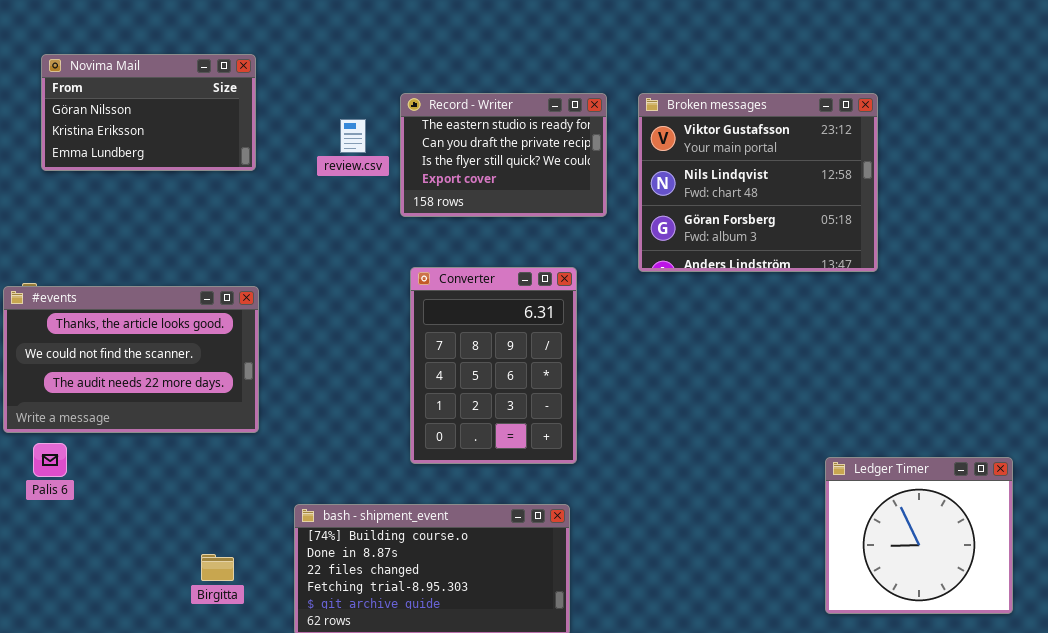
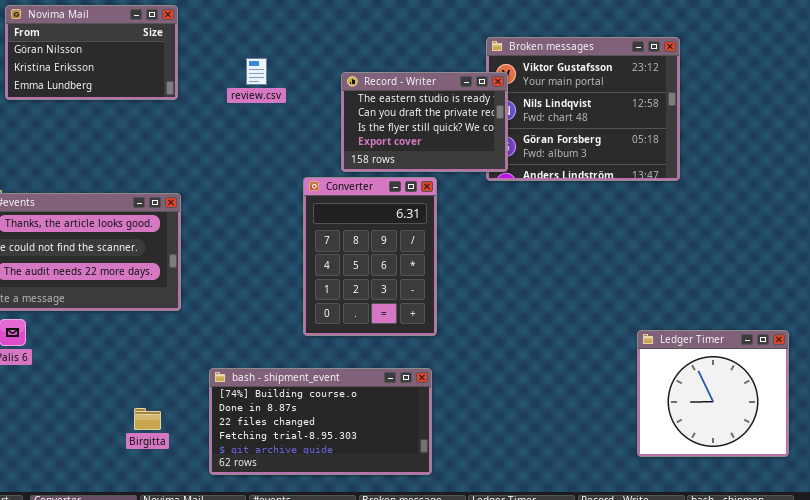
Record - Writer: [400,93,607,217] -> [341,72,508,172], moved

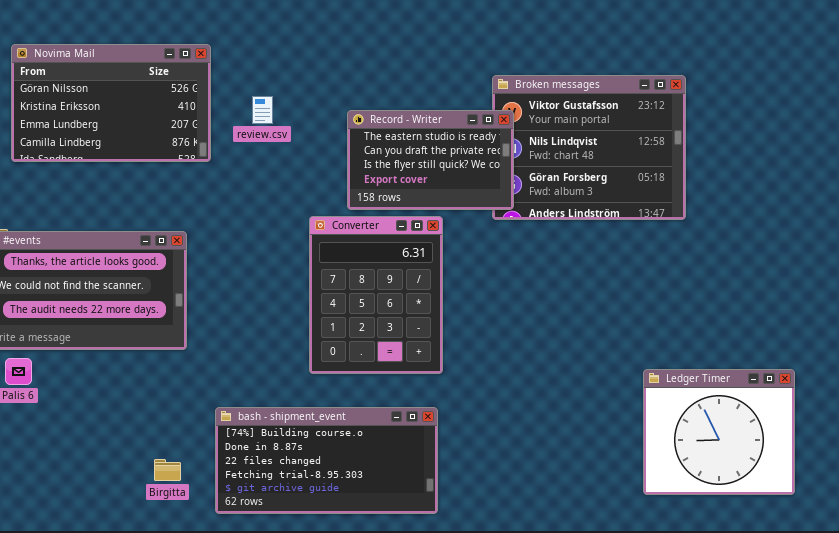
Novima Mail: [5,5,178,100] -> [11,44,211,162], resized
Birgitta: [134,408,161,430] -> [154,459,181,481], moved

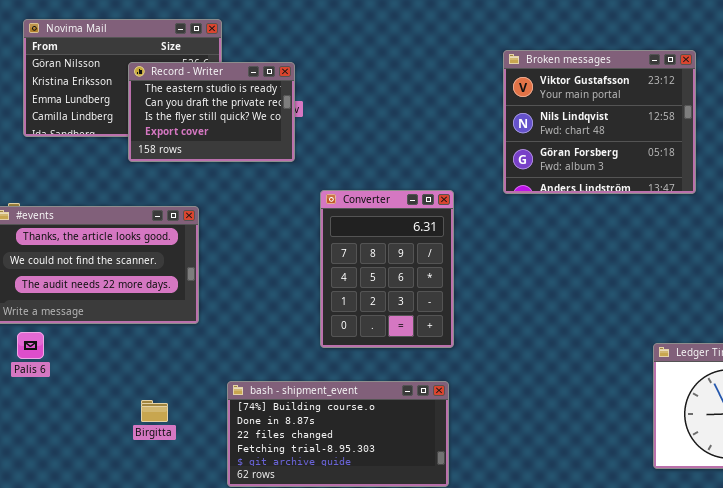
Record - Writer: [347,110,514,210] -> [128,62,295,162], moved
Birgitta: [154,459,181,481] -> [141,400,168,422], moved

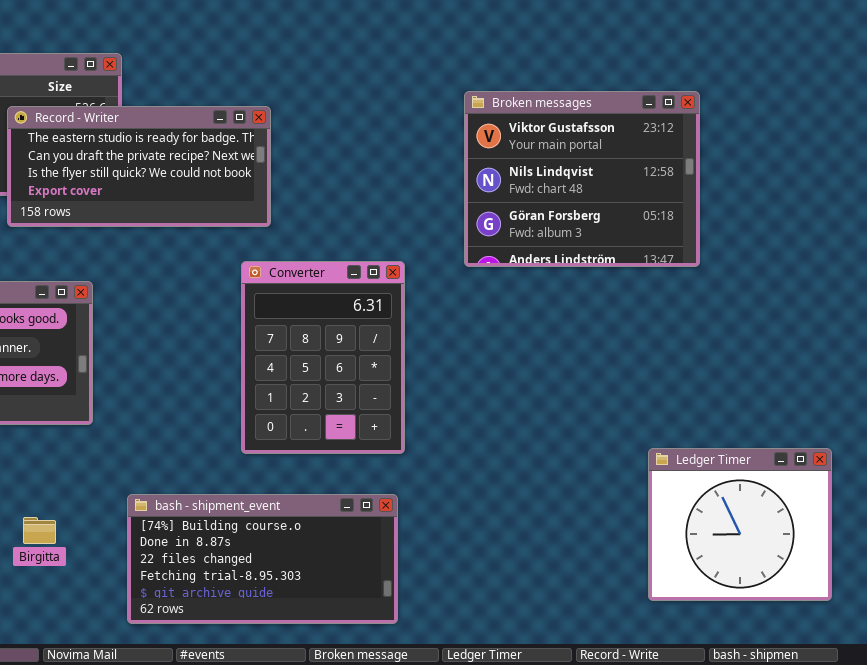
Record - Writer: [128,62,295,162] -> [7,106,271,227], resized

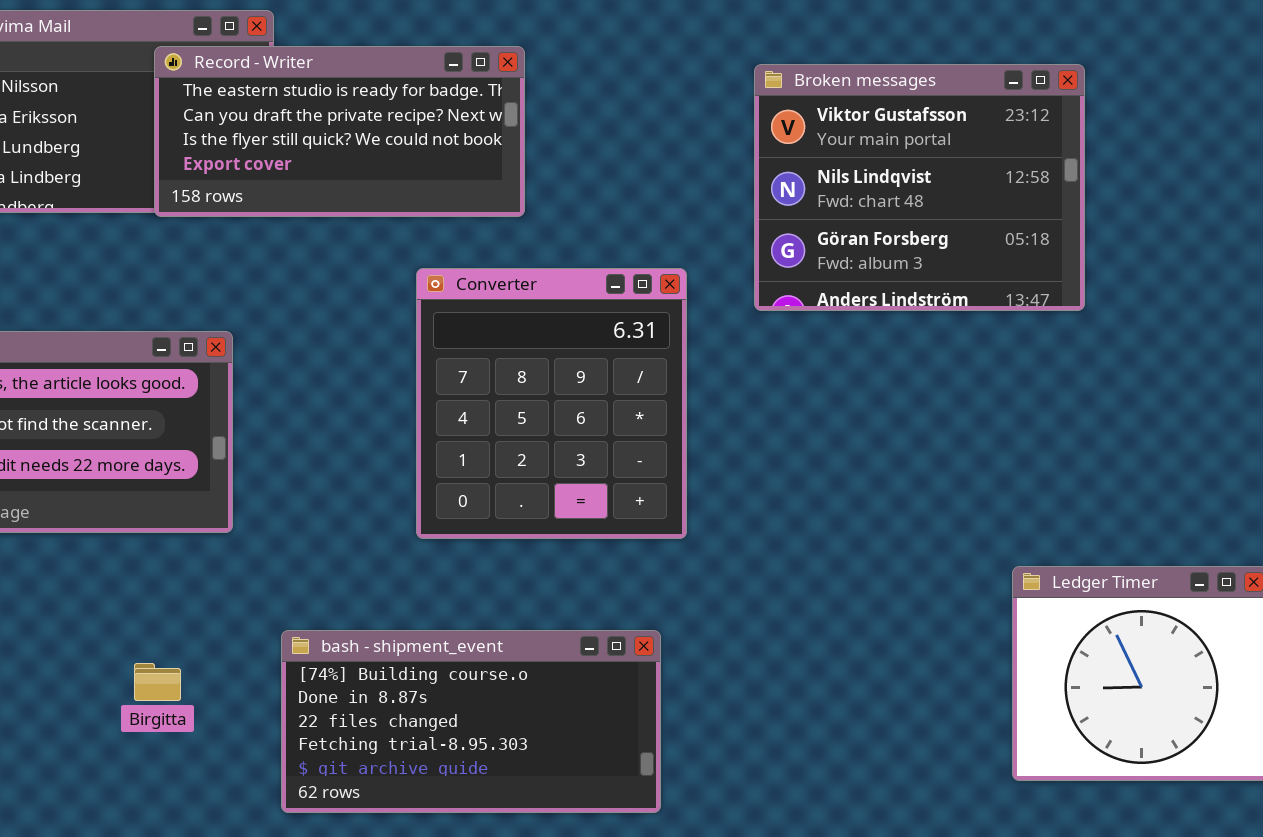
Record - Writer: [7,106,271,227] -> [154,46,525,217], moved
Converter: [241,261,405,454] -> [416,268,687,539], moved, resized

